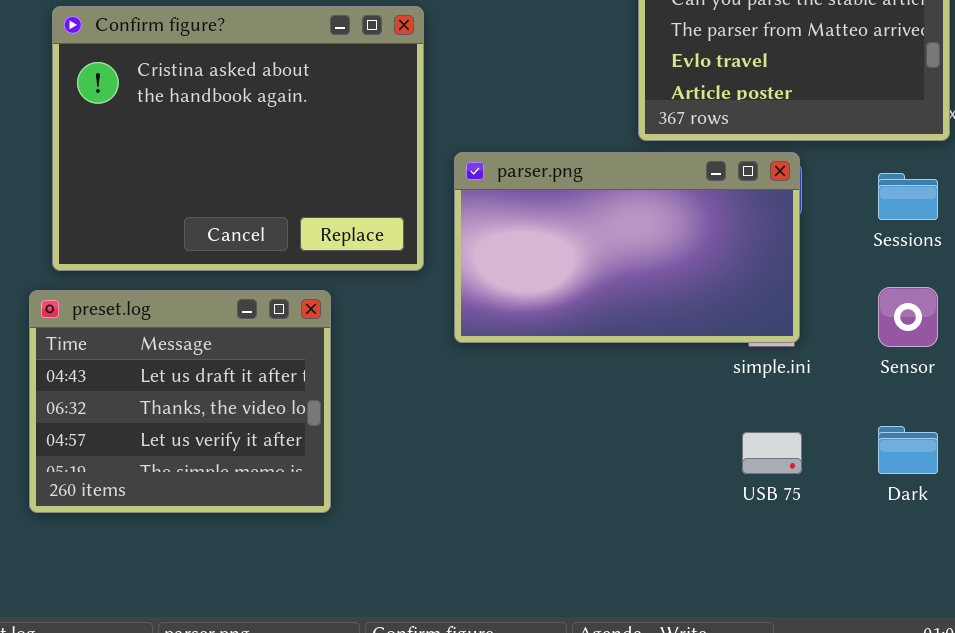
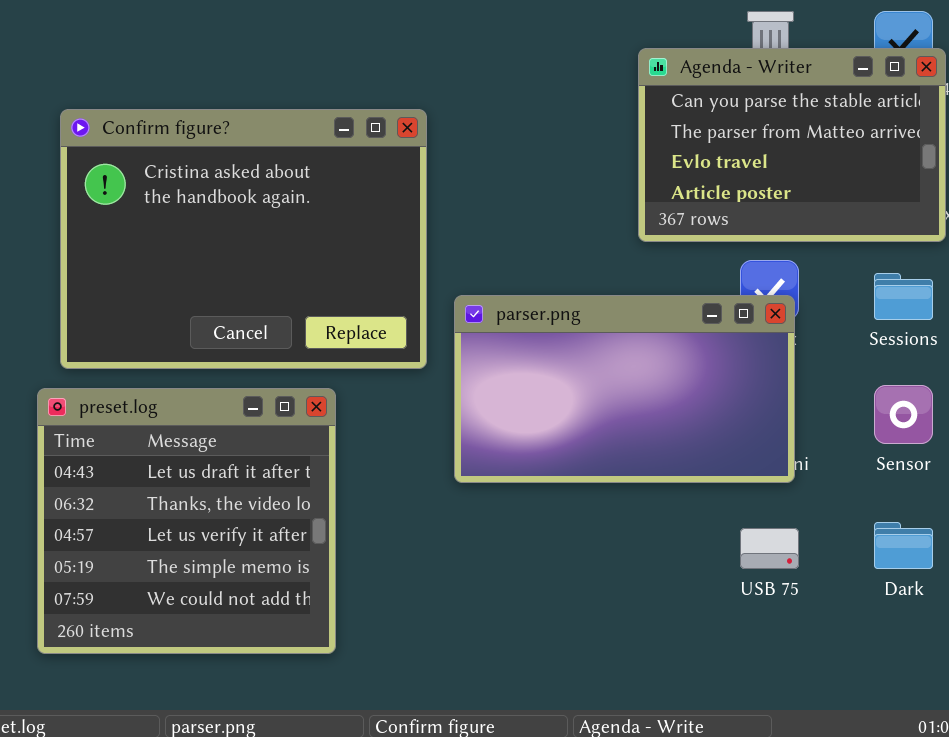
parser.png: [454,152,800,343] -> [454,295,795,483], moved
preset.log: [29,290,331,513] -> [37,388,336,654], resized

